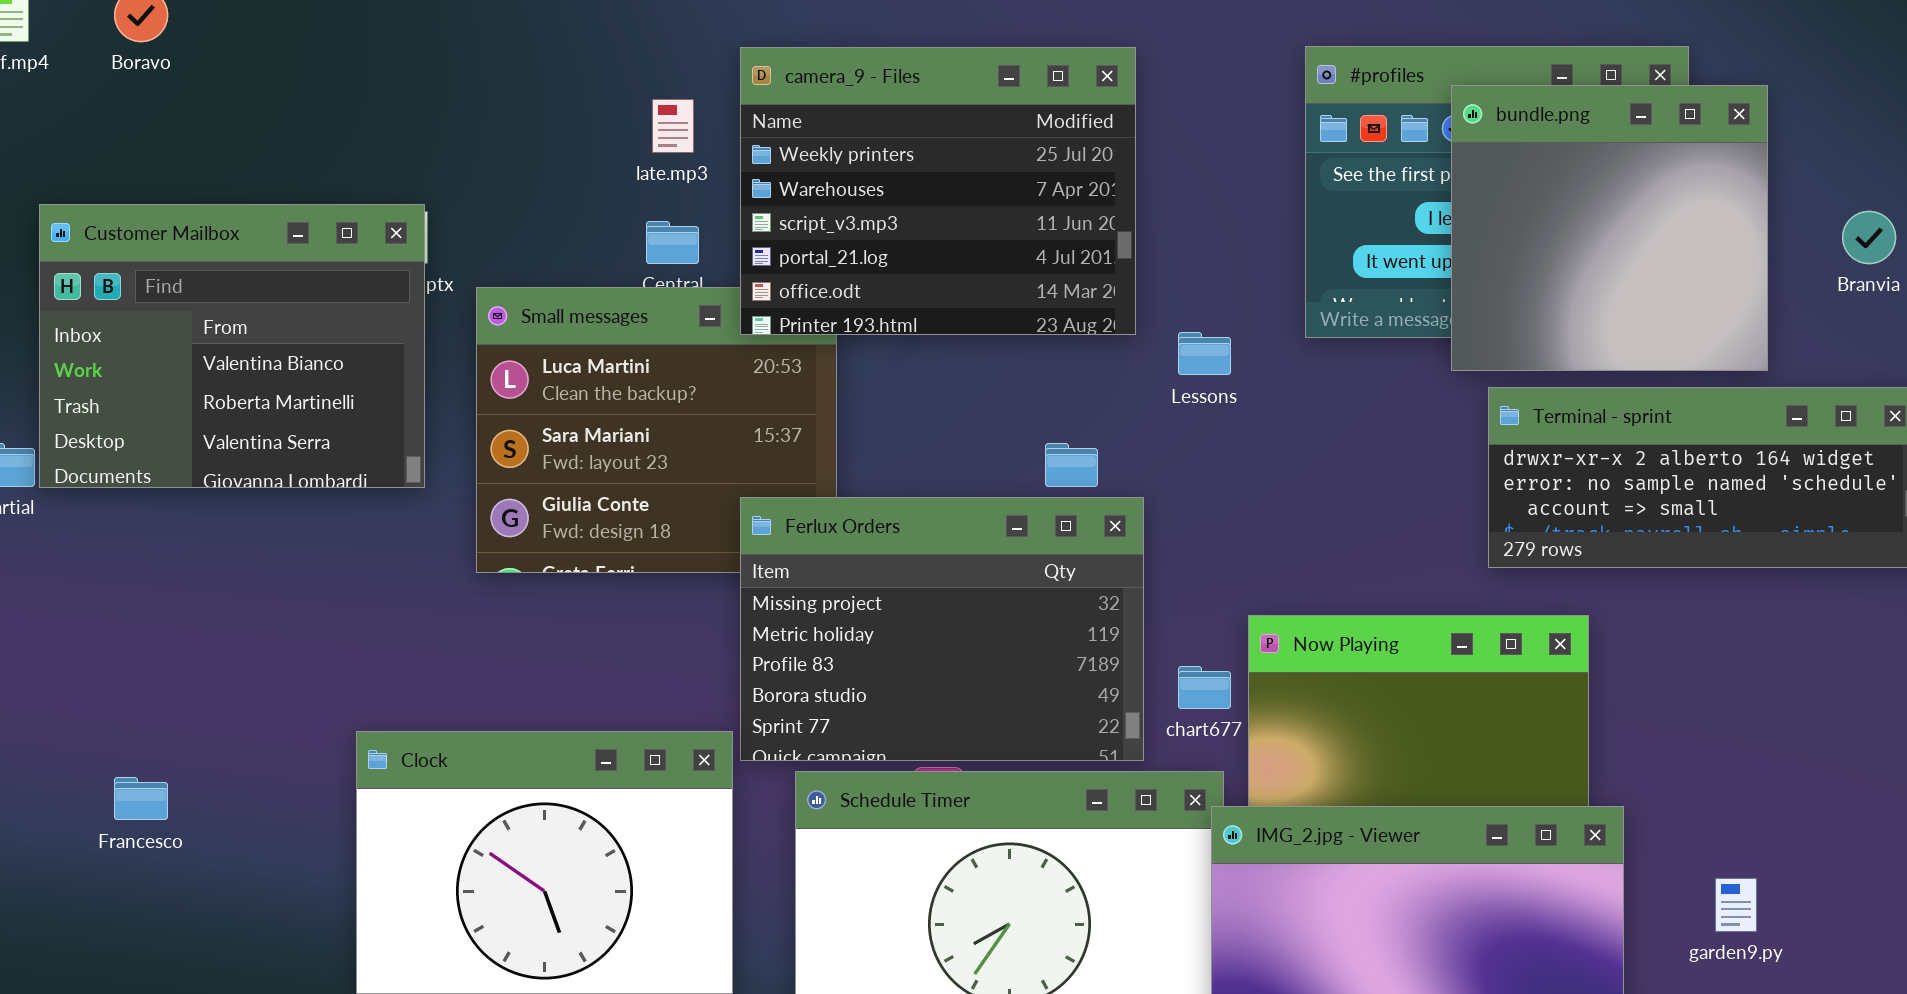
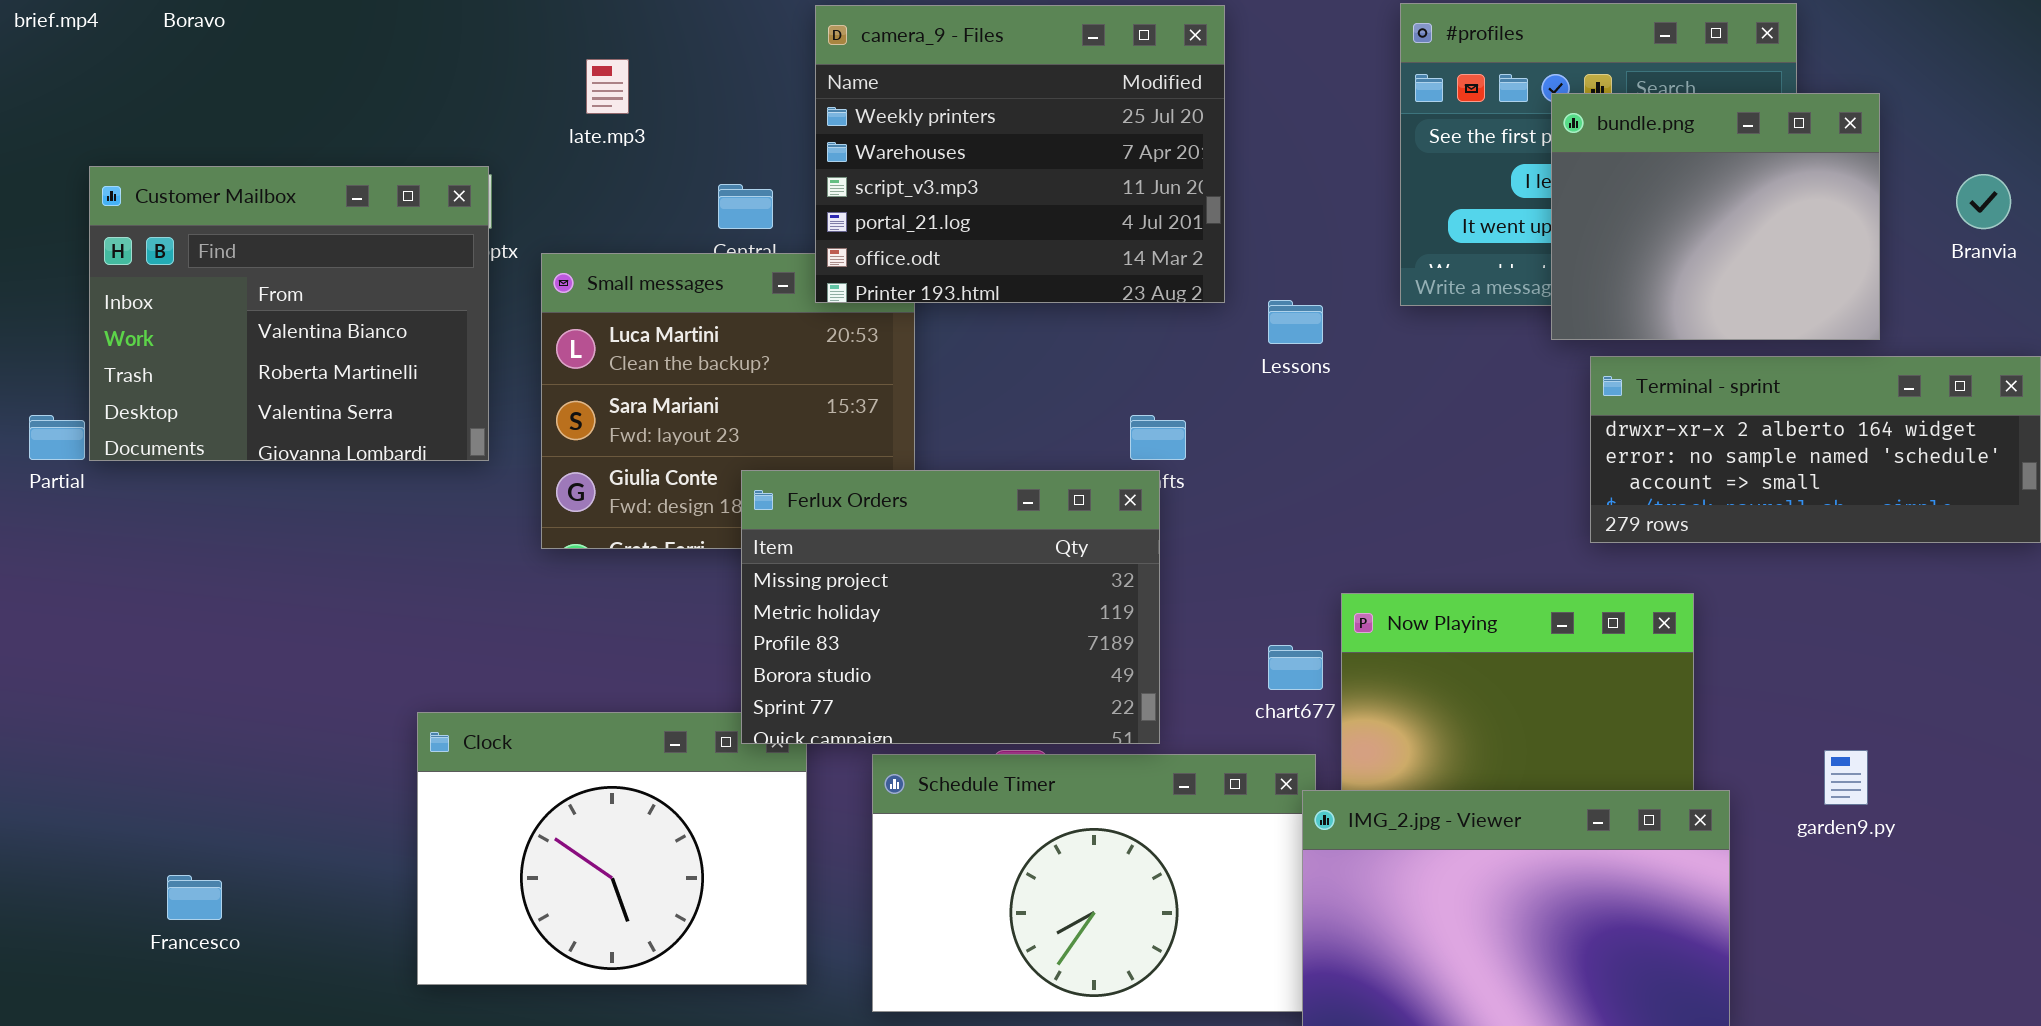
bundle.png: [1451,85,1768,371] -> [1551,93,1880,340], resized
late.mp3: [652,99,694,153] -> [586,59,629,114], moved
Ferlux Orders: [740,497,1144,761] -> [741,470,1160,744], moved
Francesco: [114,777,168,820] -> [167,875,222,920], moved
garden9.py: [1715,878,1757,932] -> [1824,750,1868,805], moved

